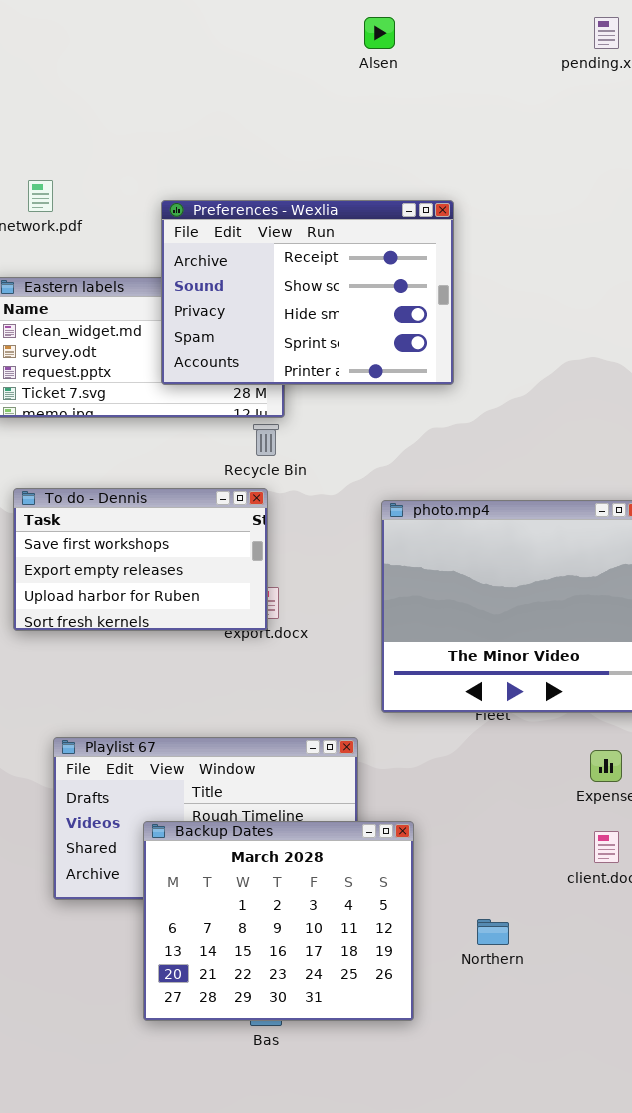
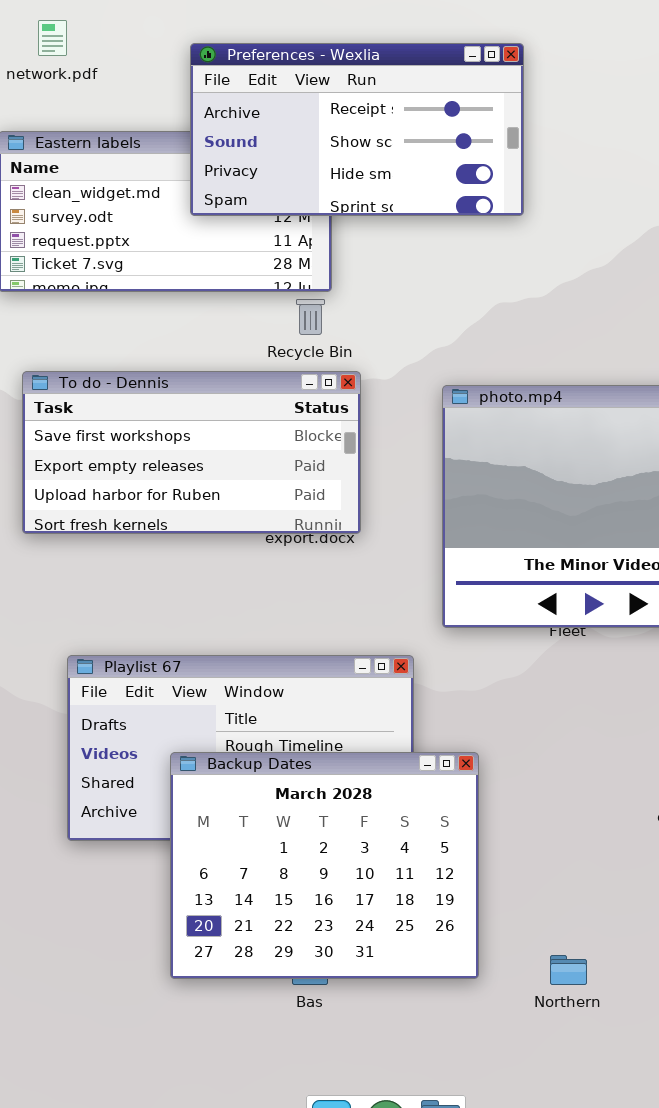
Preferences - Wexlia: [161,200,454,385] -> [190,43,524,216], resized
To do - Dennis: [13,488,268,631] -> [22,371,361,534], resized
Northern: [477,919,509,945] -> [550,955,587,985], moved

